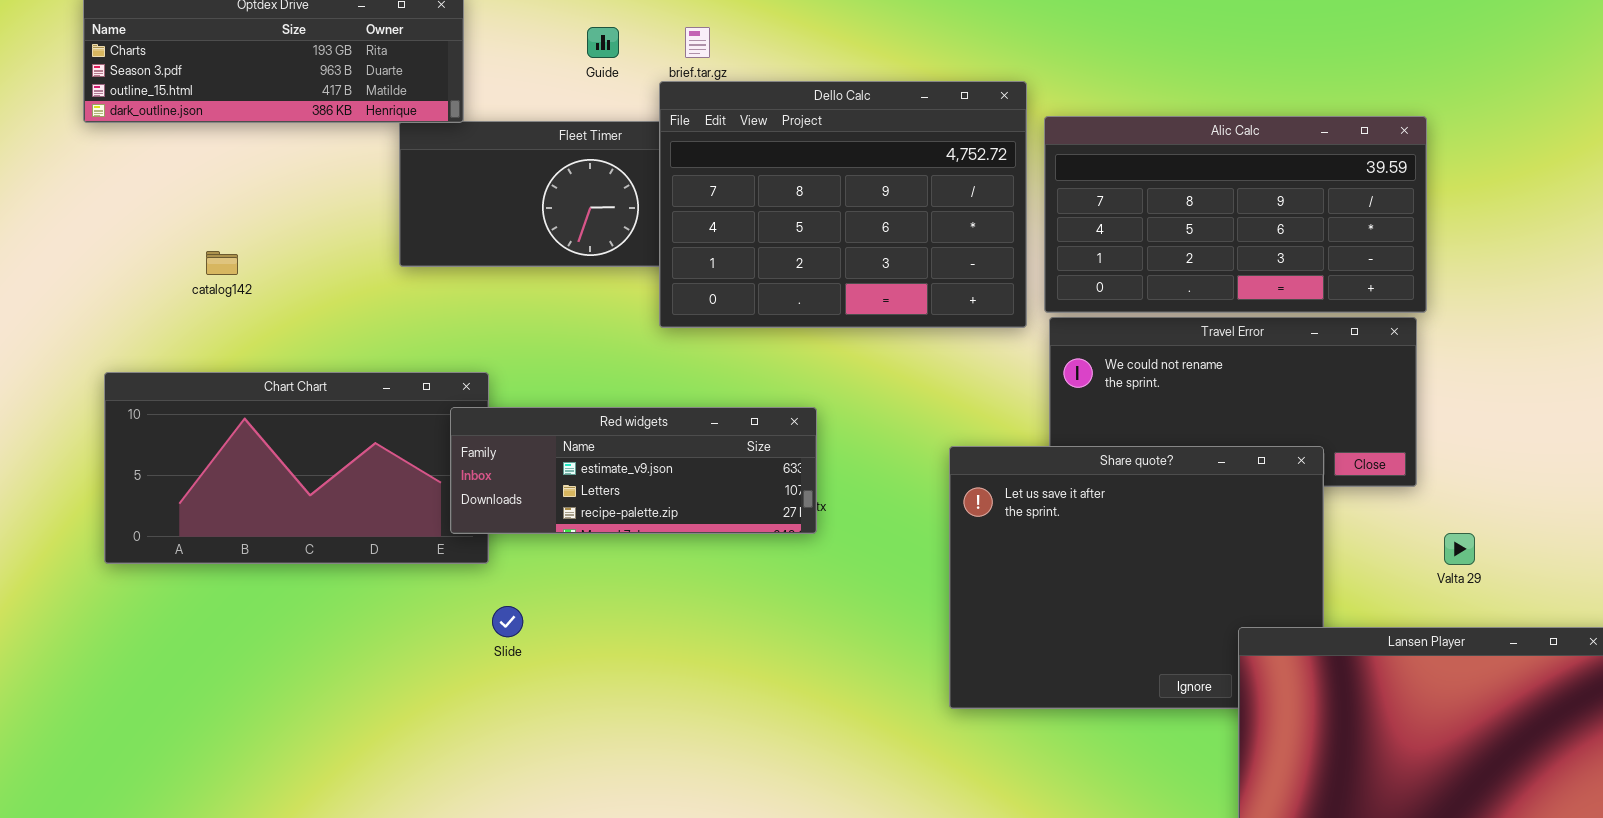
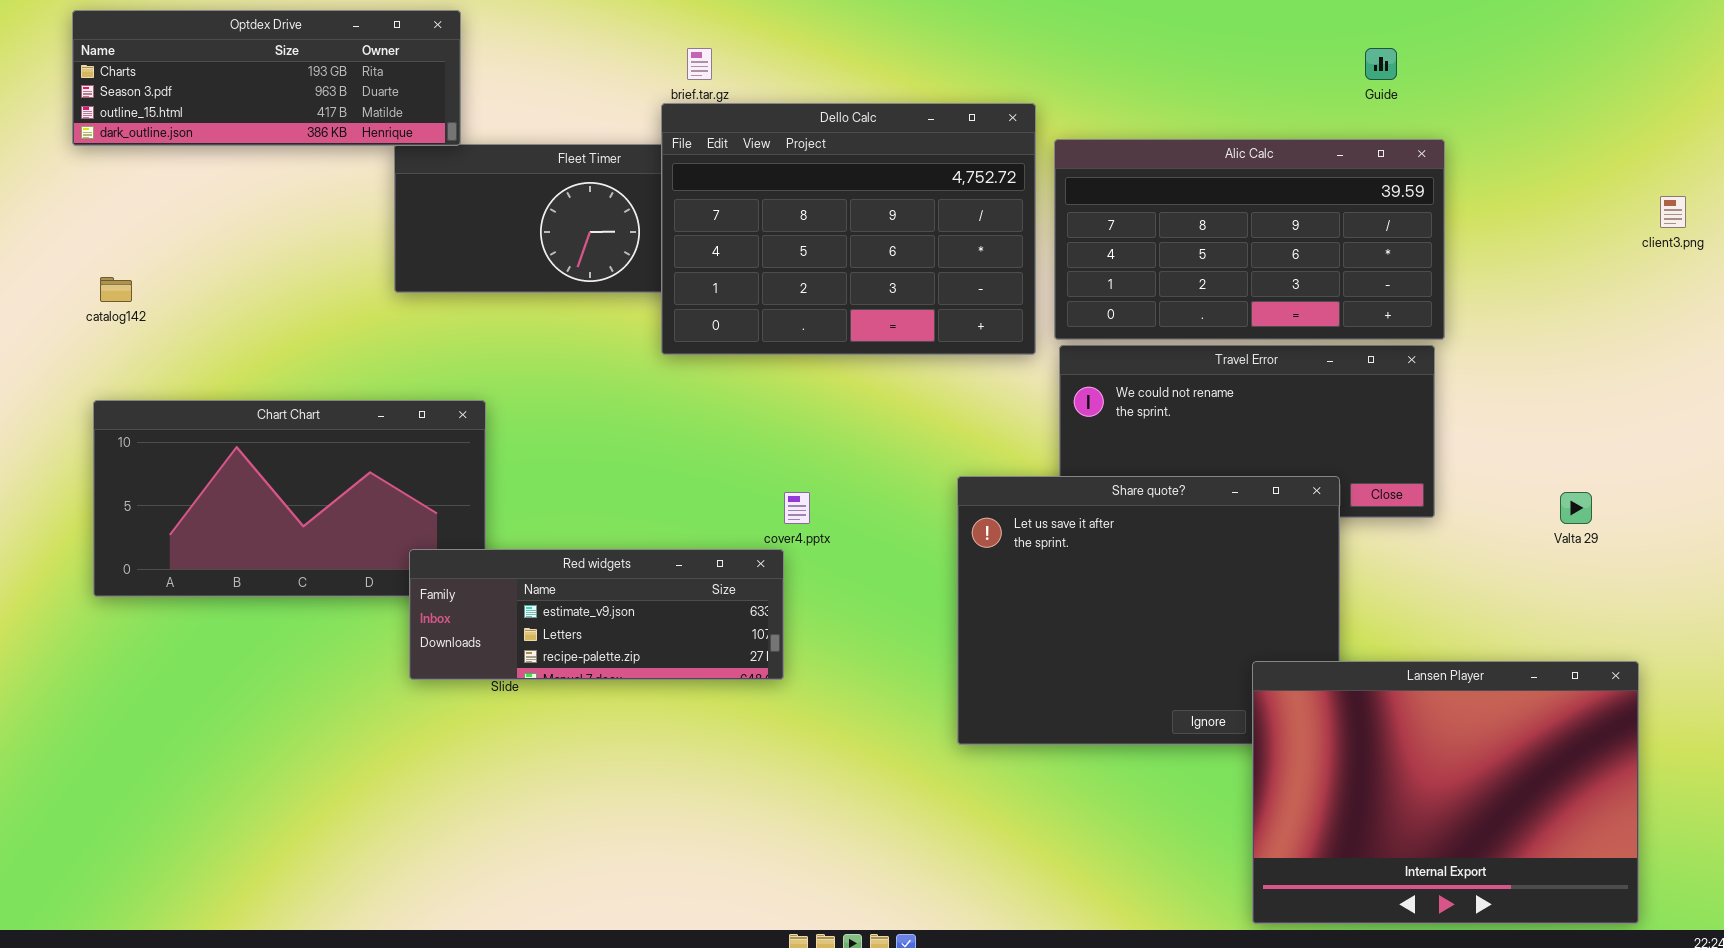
Guide: [587,27,619,58] -> [1365,48,1397,80], moved
catalog142: [206,251,238,275] -> [100,277,132,302], moved
Red widgets: [450,407,817,534] -> [409,549,784,680], moved
Valta 29: [1444,533,1475,565] -> [1560,492,1592,524], moved

